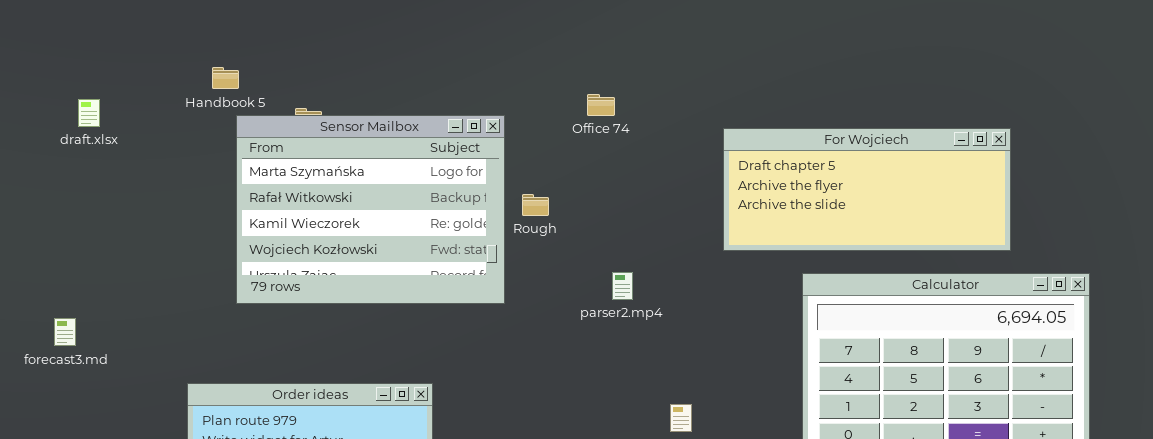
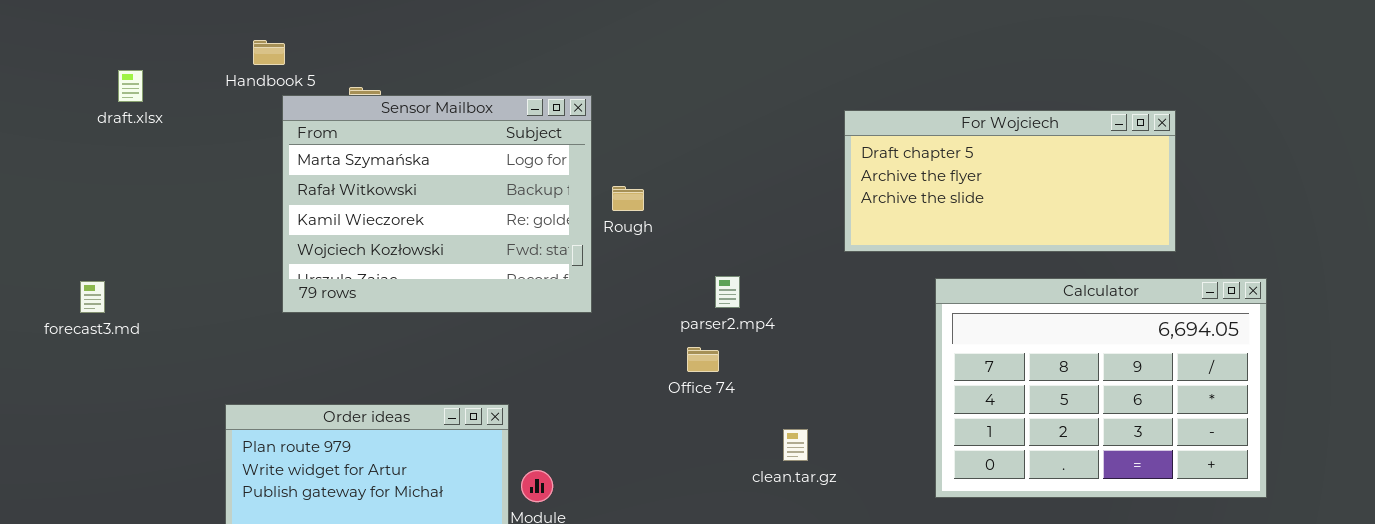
Office 74: [587,94,615,116] -> [687,347,719,372], moved
draft.xlsx: [78,99,100,127] -> [118,70,143,102], moved
forecast3.md: [54,318,76,346] -> [80,281,105,313], moved

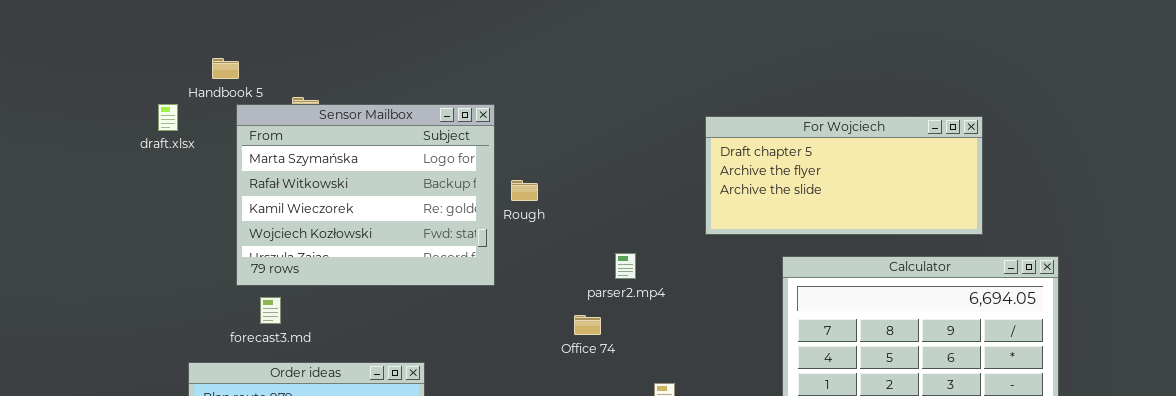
draft.xlsx: [118,70,143,102] -> [158,104,178,131], moved
parser2.mp4: [715,276,740,308] -> [615,253,636,279], moved
forecast3.md: [80,281,105,313] -> [260,297,281,324], moved

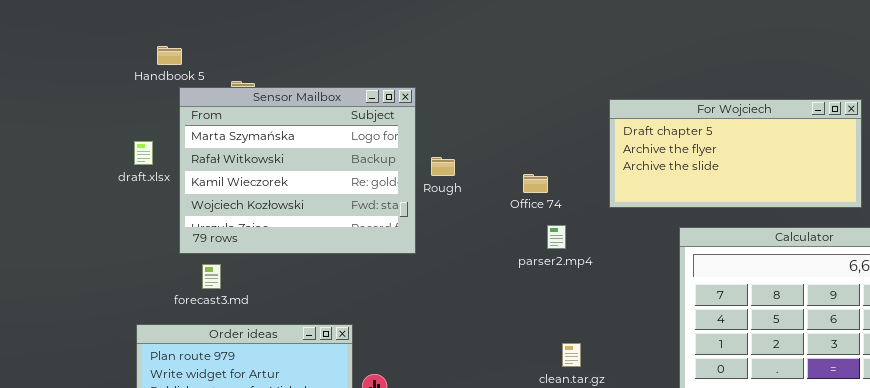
draft.xlsx: [158,104,178,131] -> [134,141,153,165], moved
parser2.mp4: [615,253,636,279] -> [547,225,566,249], moved
Office 74: [574,315,601,335] -> [523,174,548,193], moved

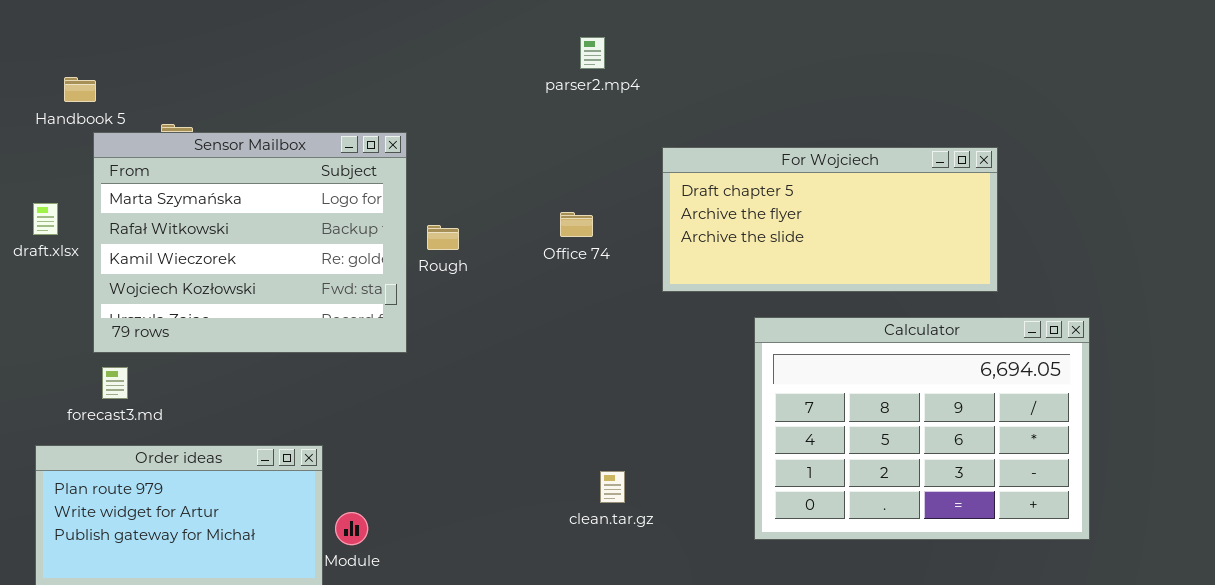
Office 74: [523,174,548,193] -> [560,212,593,237], moved
parser2.mp4: [547,225,566,249] -> [580,37,605,69], moved
forecast3.md: [202,264,221,289] -> [102,367,128,399], moved

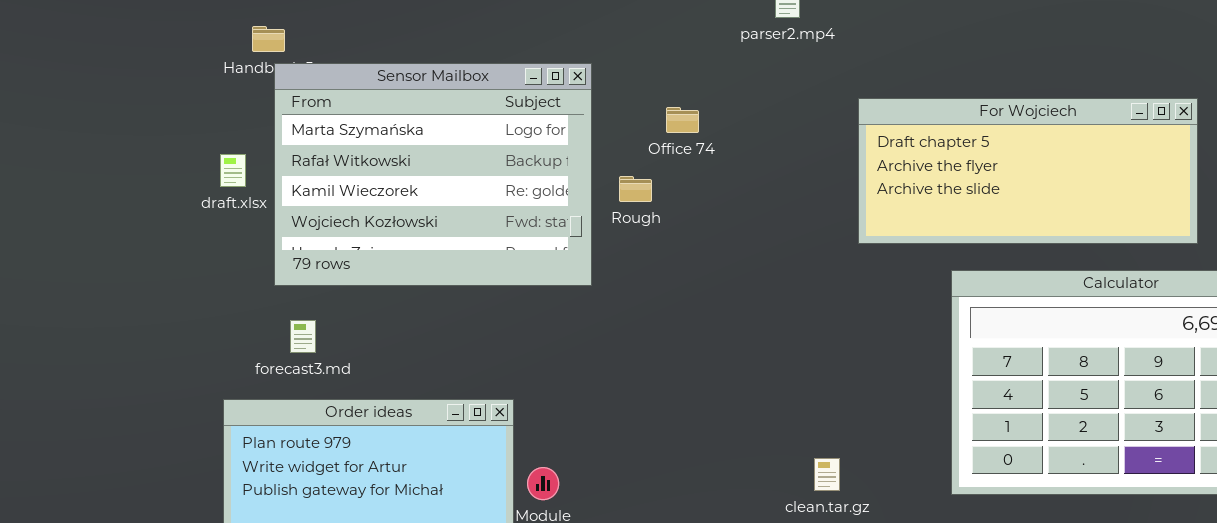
Sensor Mailbox: [93,132,407,353] -> [274,63,592,286], moved
Office 74: [560,212,593,237] -> [666,107,699,133], moved
clean.tar.gz: [600,471,625,503] -> [814,458,840,491], moved

